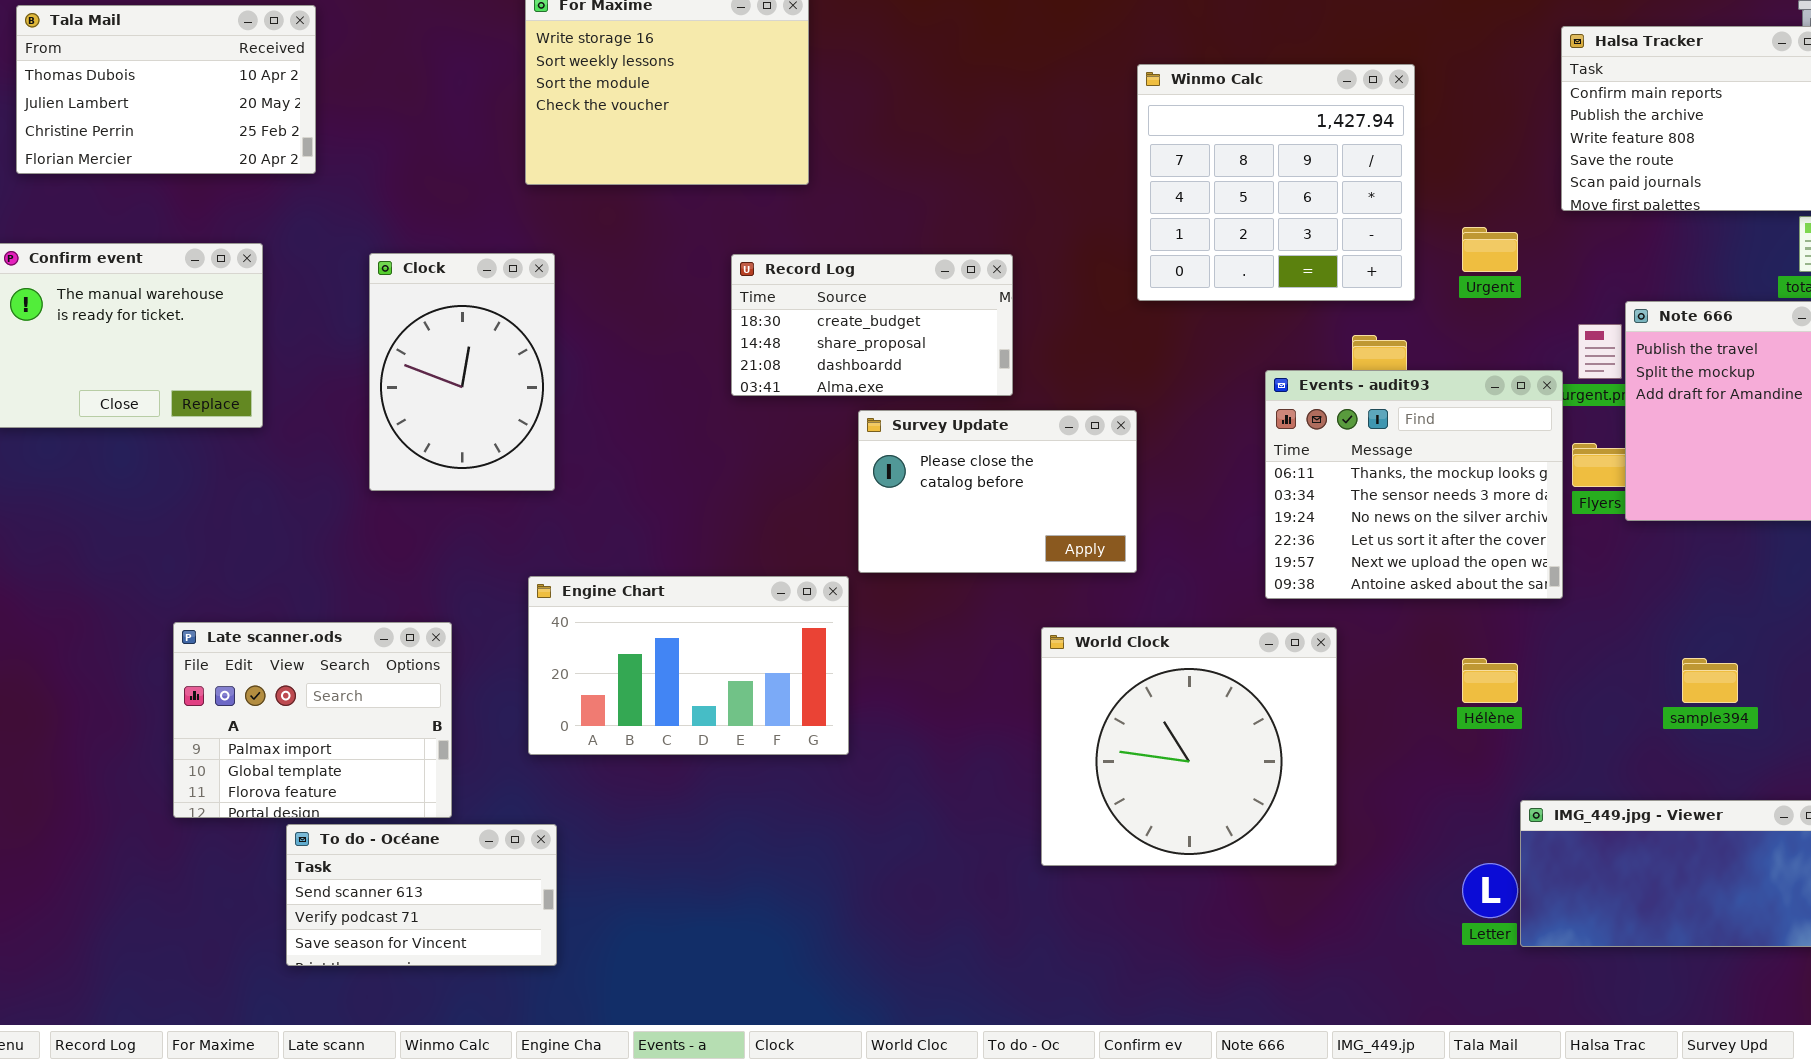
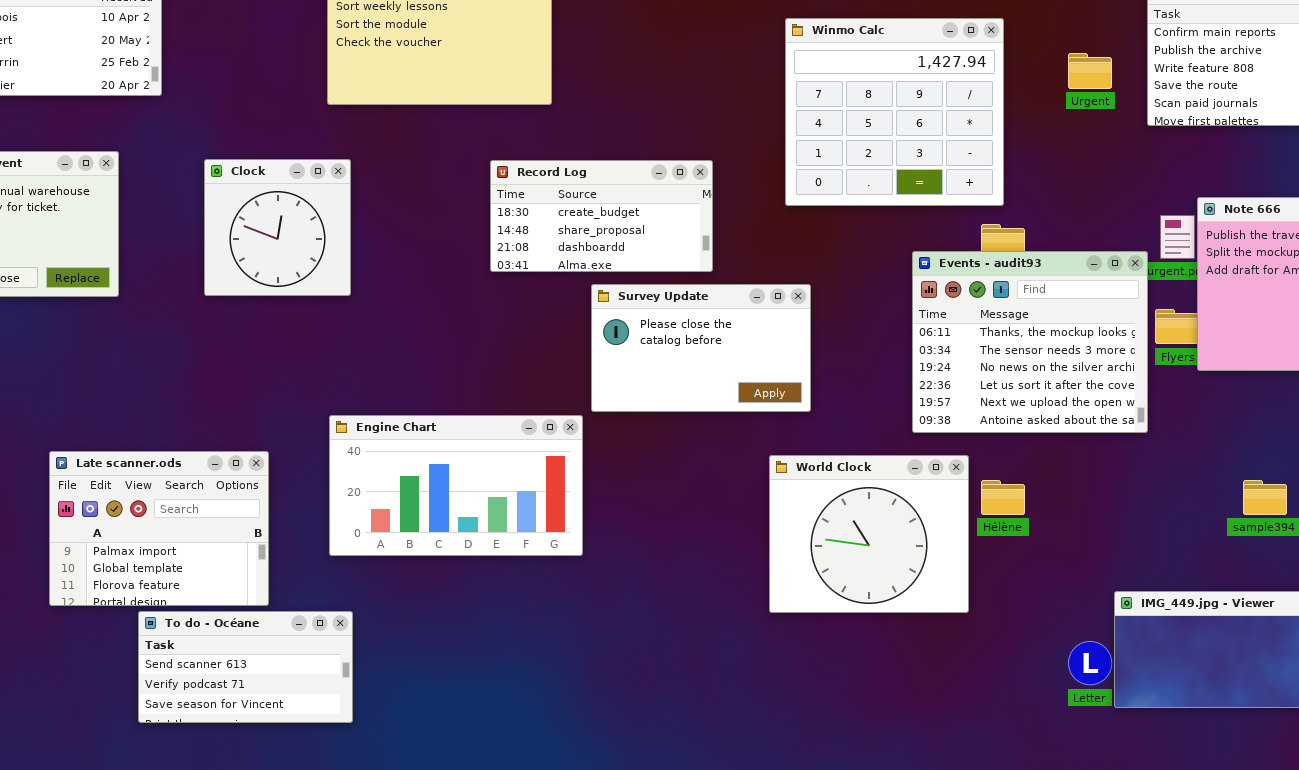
Winmo Calc: [1137,64,1415,301] -> [785,18,1004,206], moved
Urgent: [1462,227,1518,272] -> [1068,53,1112,89], moved
Clock: [369,253,555,491] -> [204,159,351,296], resized
World Clock: [1041,627,1337,866] -> [769,455,969,613], resized
Hélène: [1462,658,1518,703] -> [981,480,1025,515], moved

